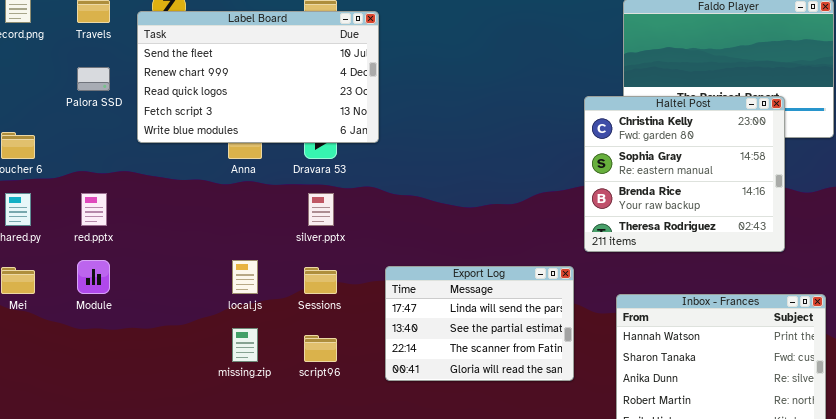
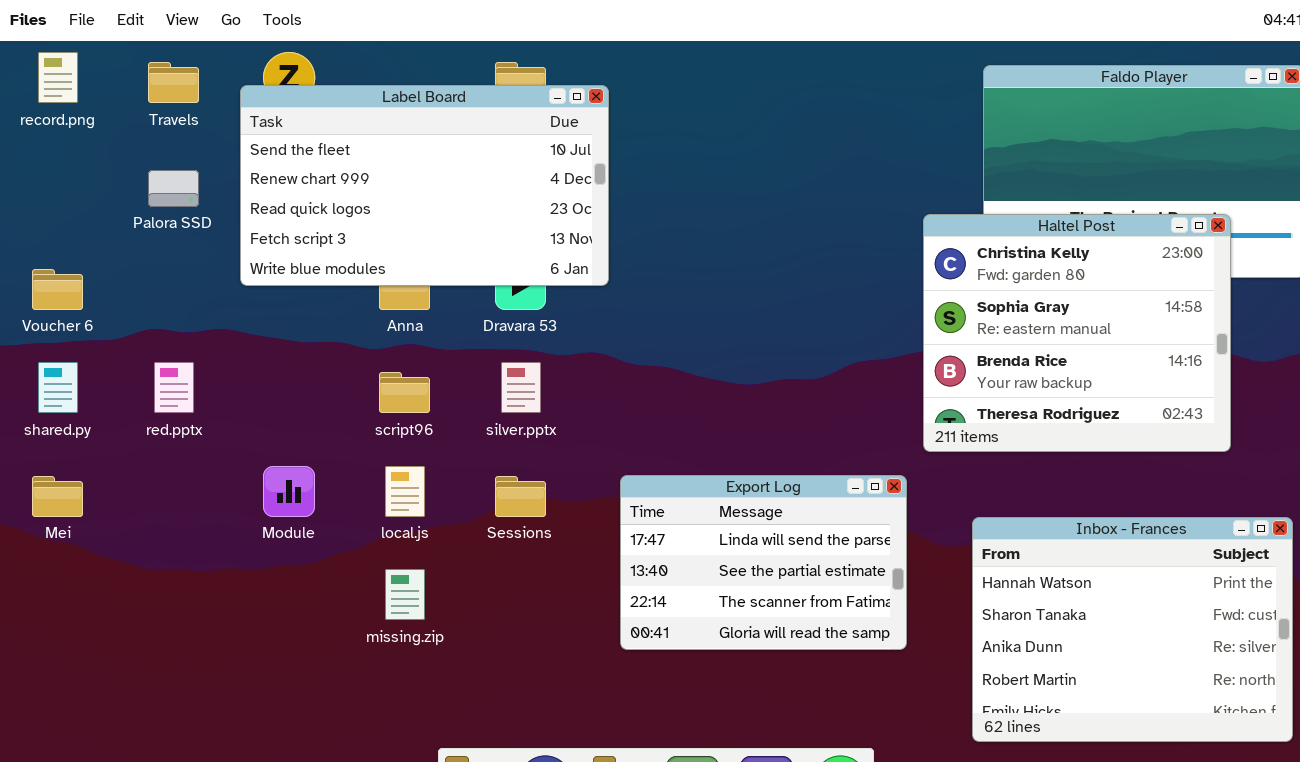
Module: [77,260,110,294] -> [263,466,315,517], moved
script96: [304,335,337,362] -> [379,372,430,413], moved

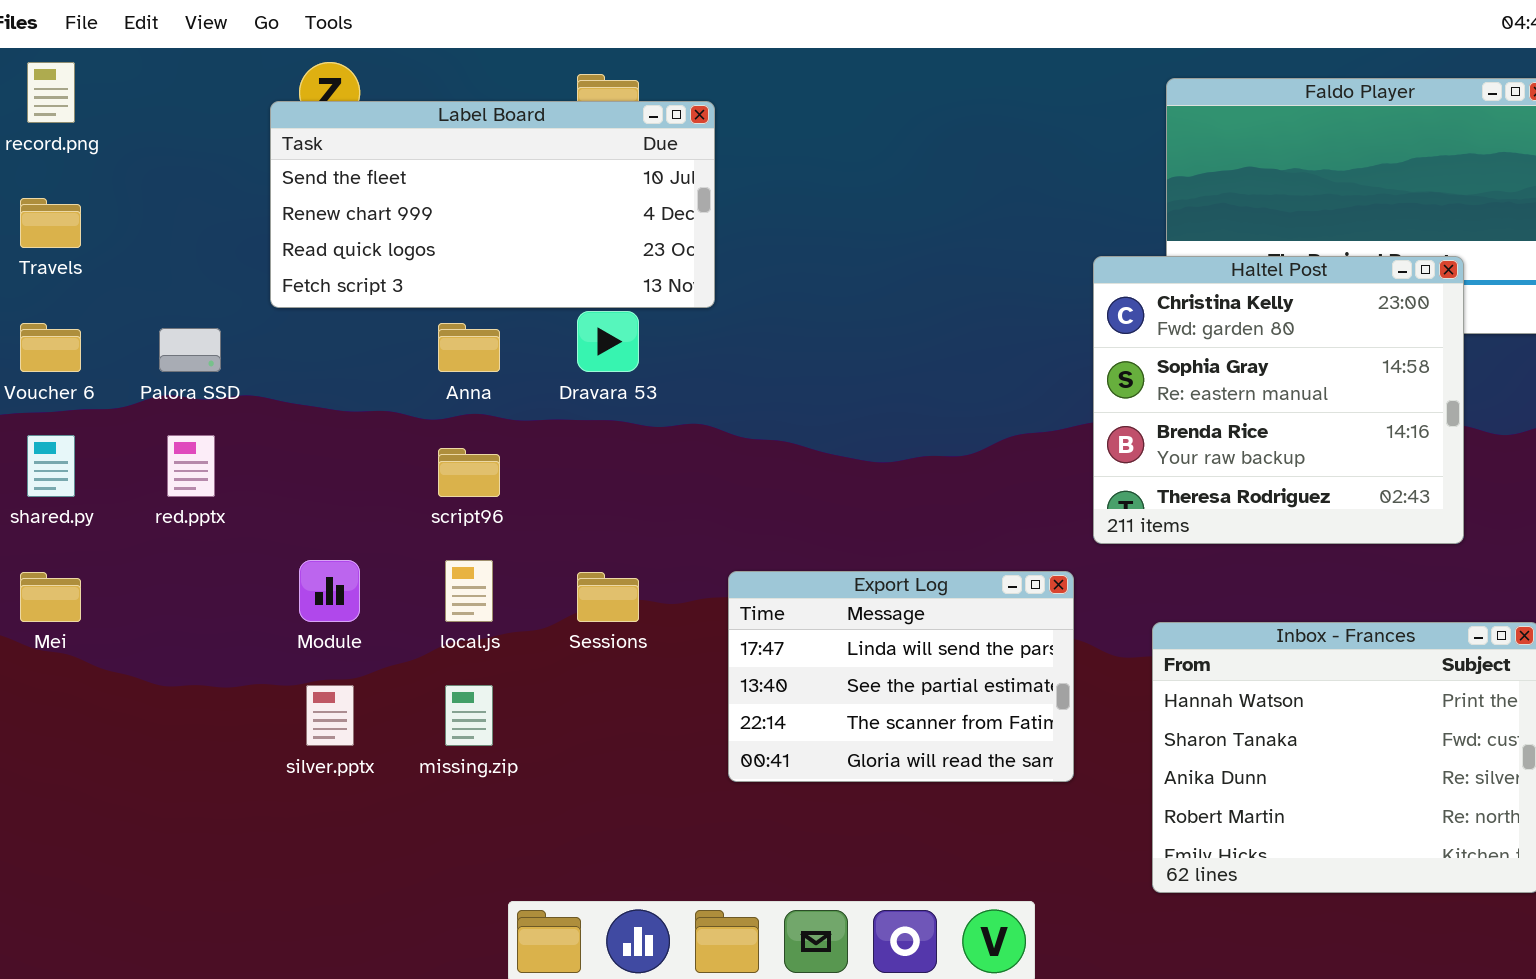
Travels: [148,62,199,103] -> [20,198,81,248], moved
Label Board: [240,85,609,286] -> [270,101,715,308], resized
Palora SSD: [148,170,199,207] -> [159,328,221,372], moved
silver.pptx: [501,362,541,413] -> [306,685,354,746], moved

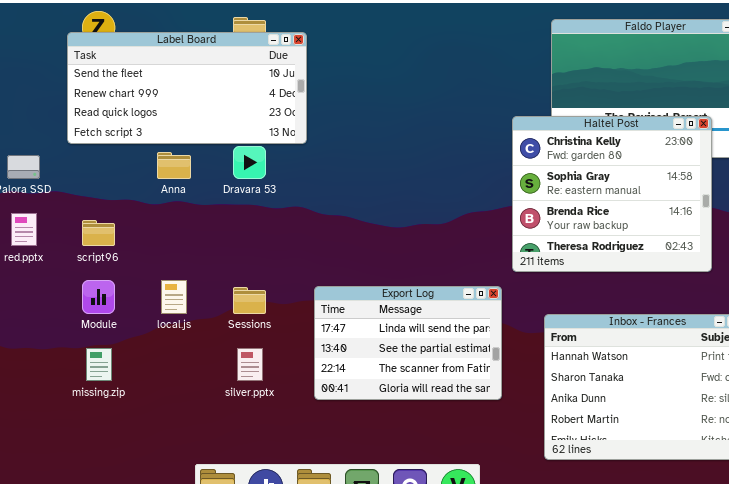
script96: [438,448,500,497] -> [82,220,115,246], moved
silver.pptx: [306,685,354,746] -> [237,348,263,381], moved
missing.zip: [445,685,493,746] -> [86,348,112,381], moved

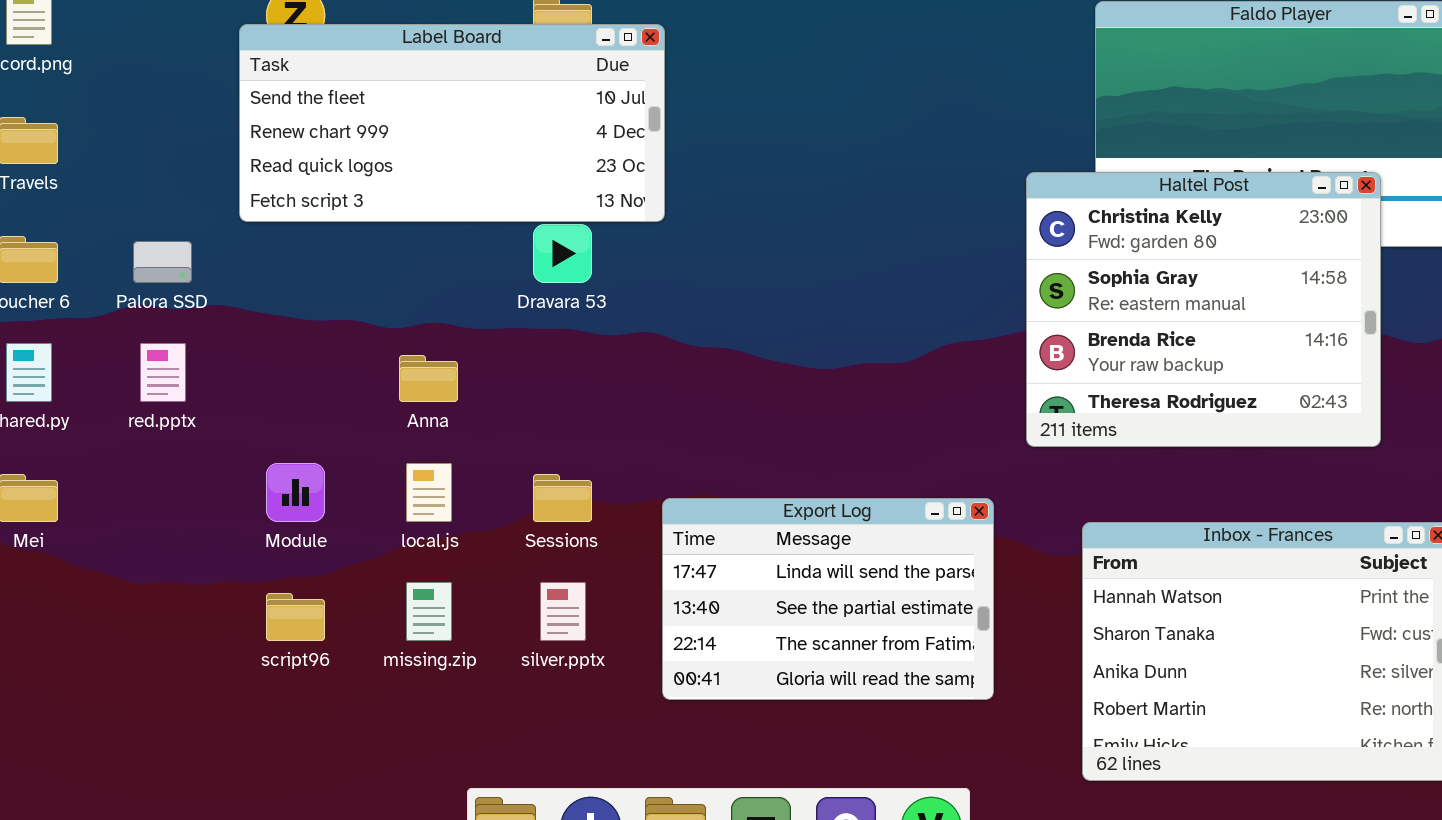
Anna: [157,152,191,179] -> [399,355,458,402], moved
script96: [82,220,115,246] -> [266,593,325,641], moved
Export Log: [314,286,502,400] -> [662,498,994,700], moved
missing.zip: [86,348,112,381] -> [406,582,452,641], moved

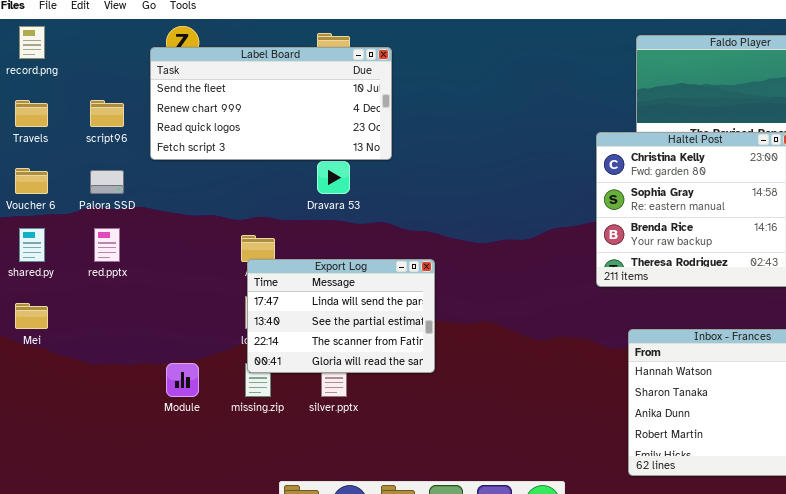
Module: [266,463,325,522] -> [166,363,199,397], moved
Export Log: [662,498,994,700] -> [247,259,435,373], moved
script96: [266,593,325,641] -> [90,100,124,127], moved

